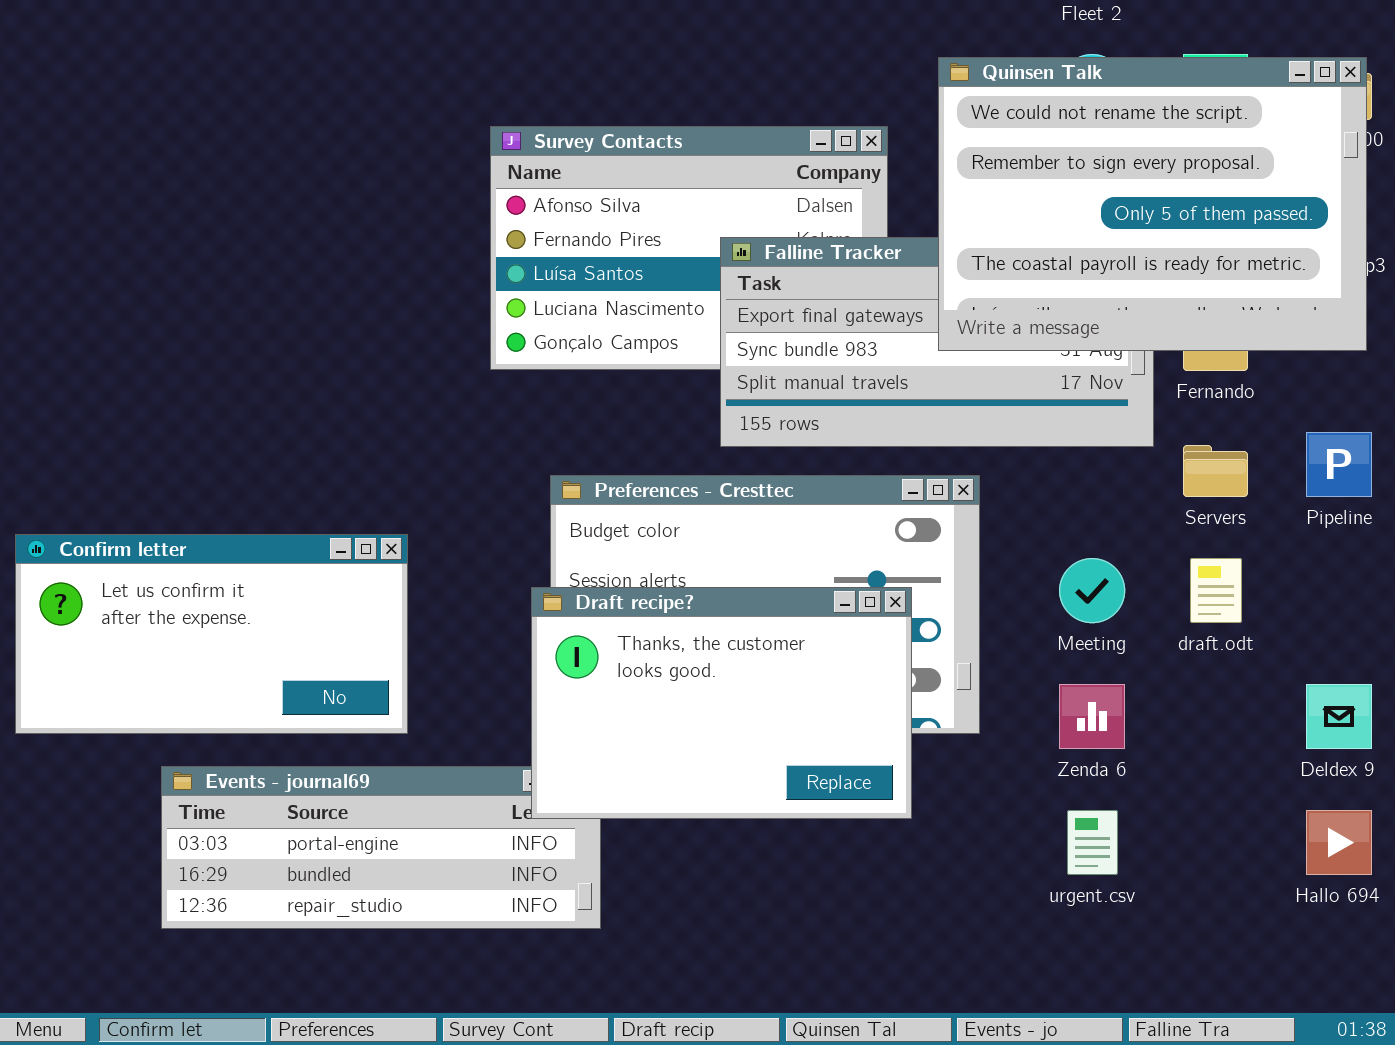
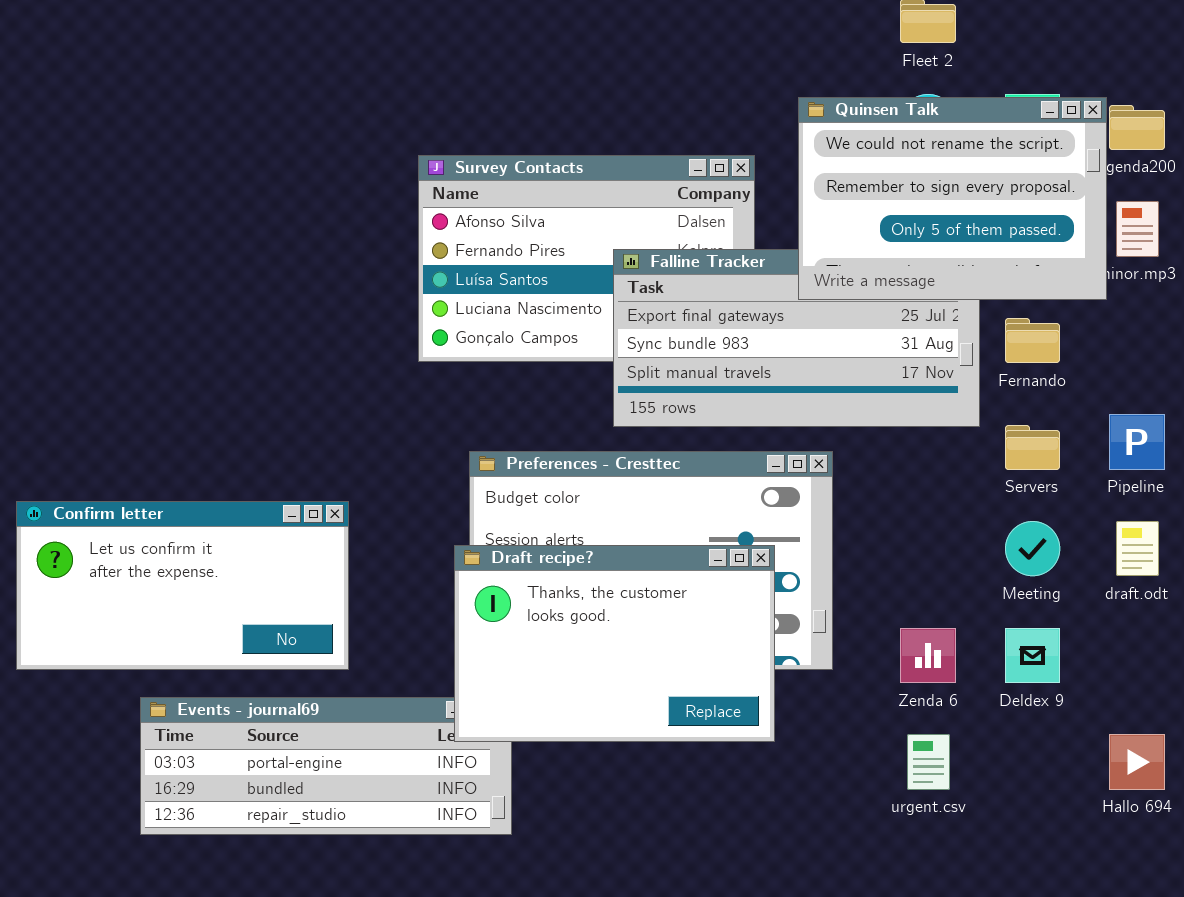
Quinsen Talk: [938,57,1367,351] -> [798,97,1107,300], resized
Meeting: [1059,558,1125,623] -> [1005,521,1060,576], moved
draft.odt: [1190,558,1242,623] -> [1116,521,1159,576], moved
Deldex 9: [1306,684,1372,749] -> [1005,628,1060,683], moved

